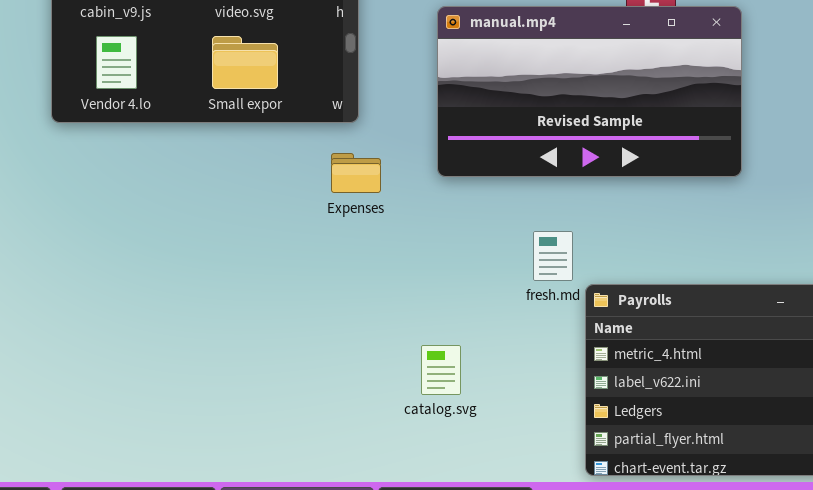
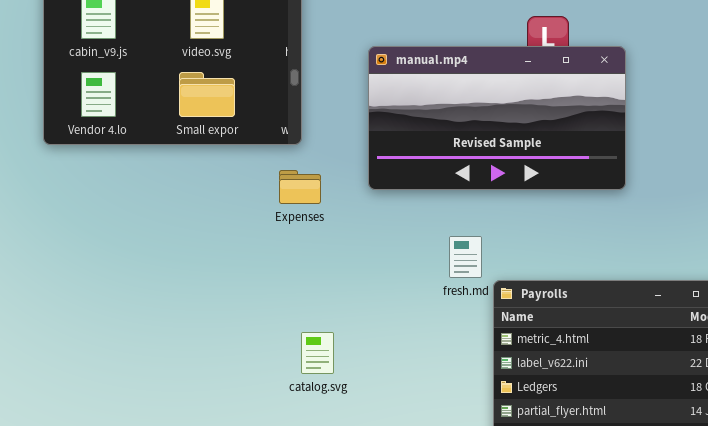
catalog.svg: [421,345,461,395] -> [301,332,334,374], moved

